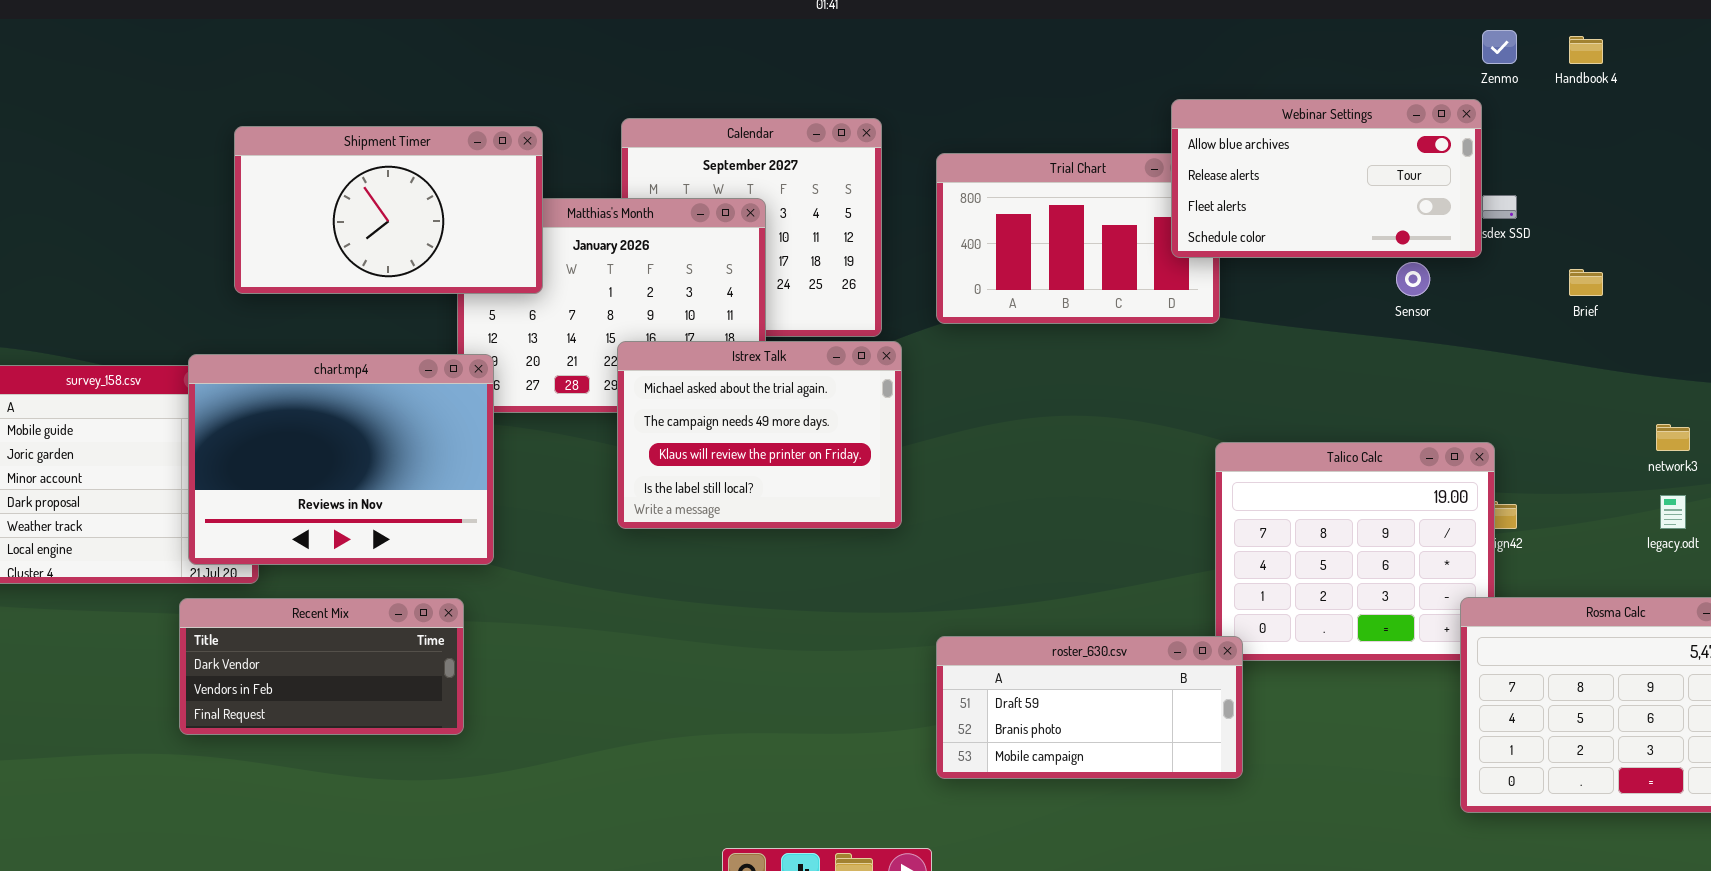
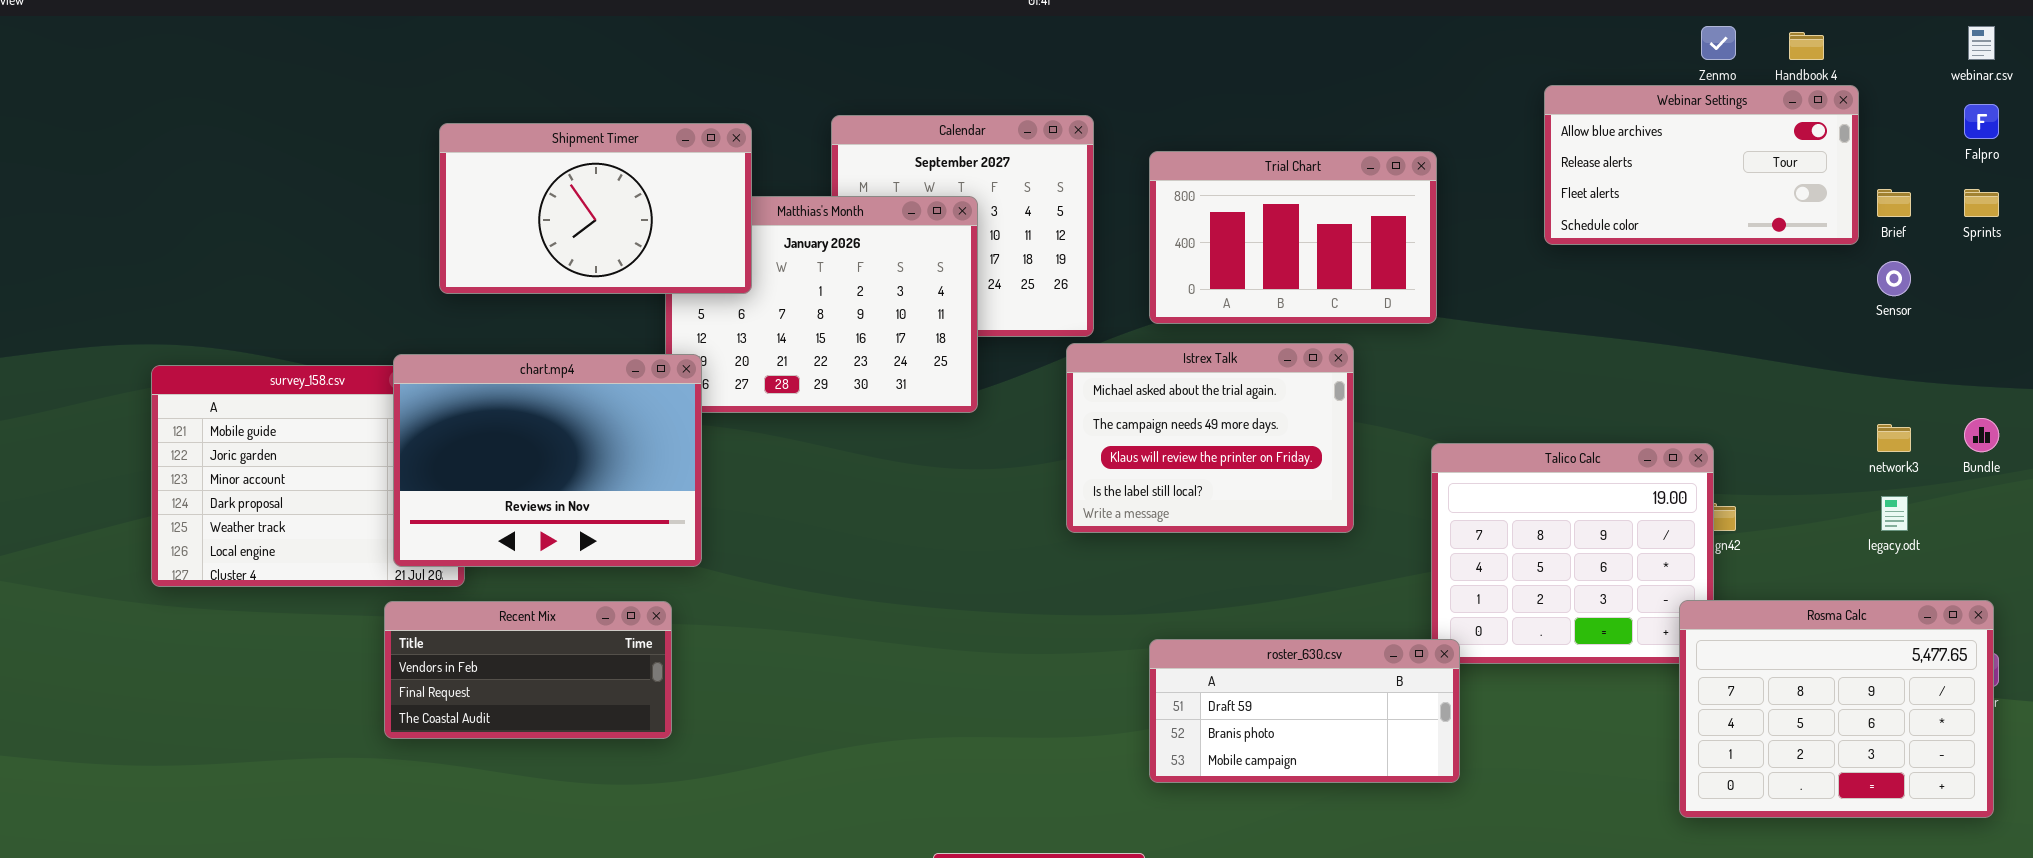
Webinar Settings: [1171,99,1482,258] -> [1544,85,1859,245], moved
Sensor: [1396,262,1430,296] -> [1877,261,1911,296], moved
Brief: [1569,269,1603,296] -> [1877,189,1911,217], moved
Istrex Talk: [617,341,902,529] -> [1066,343,1354,533], moved
Recent Mix: [179,598,464,735] -> [384,601,672,739], scrolled down 1 row

